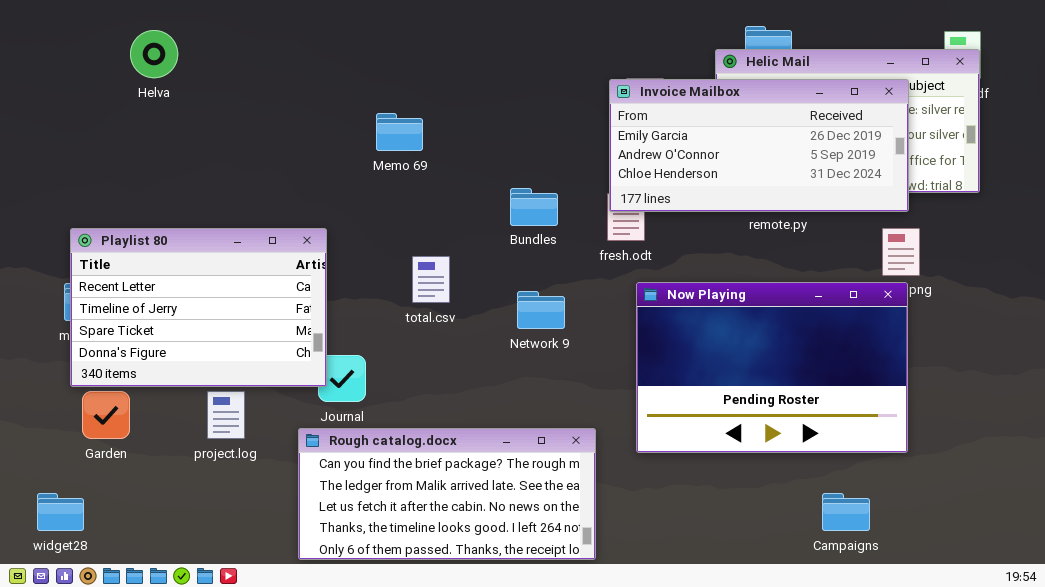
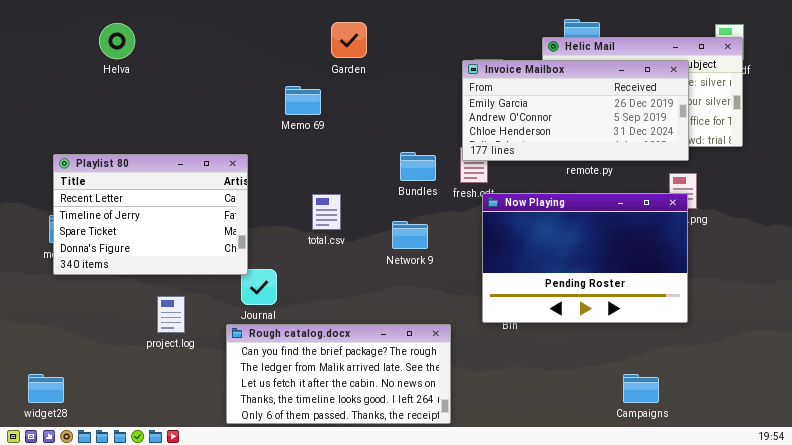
Bundles: [510,188,558,226] -> [400,152,436,181], moved
Playlist 80: [70,228,327,387] -> [53,154,248,275], moved
Now Playing: [636,282,908,453] -> [482,193,688,323], moved
Garden: [82,391,130,439] -> [331,22,367,58], moved

